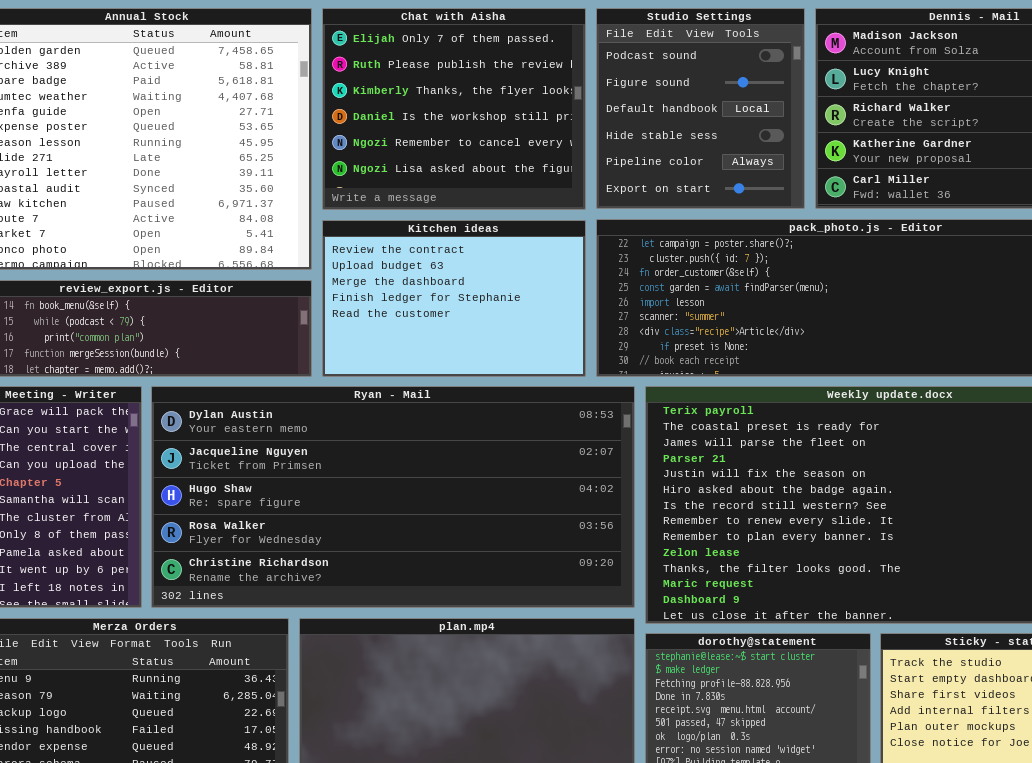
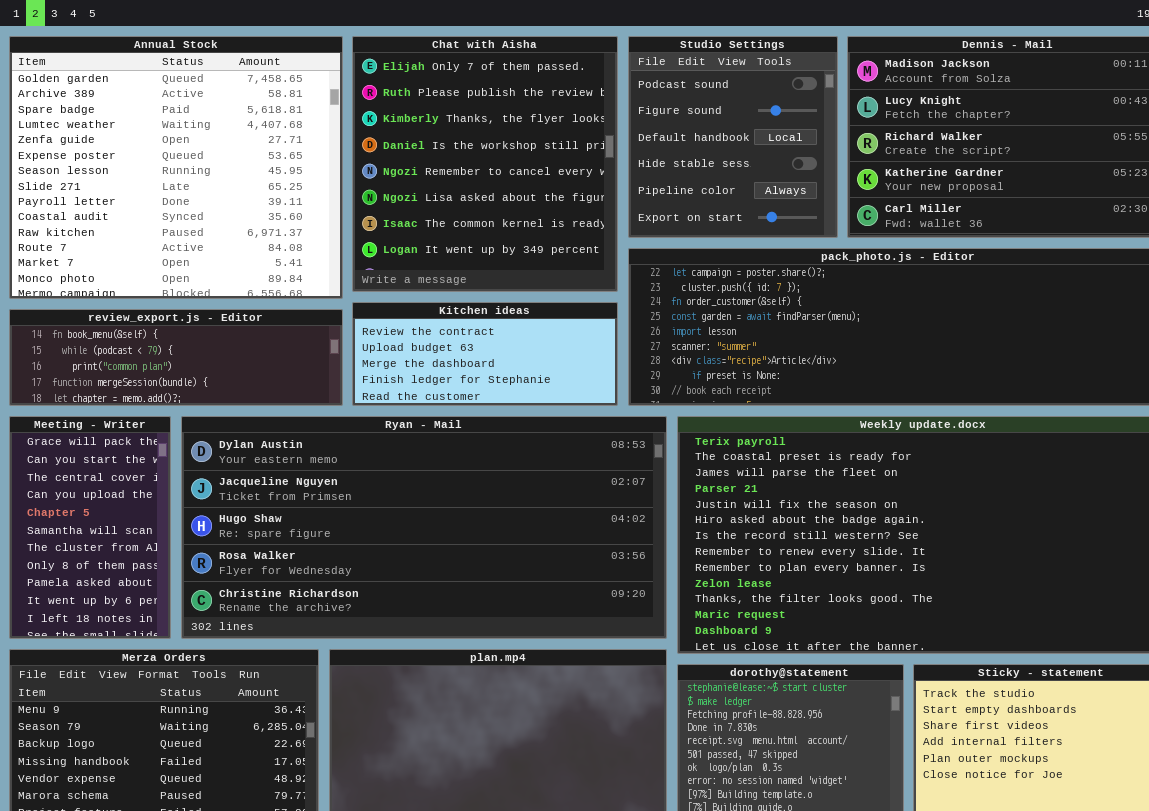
Chat with Aisha: [322,8,586,210] -> [352,36,618,292], resized
Kitchen ideas: [322,220,586,377] -> [352,302,618,406], resized

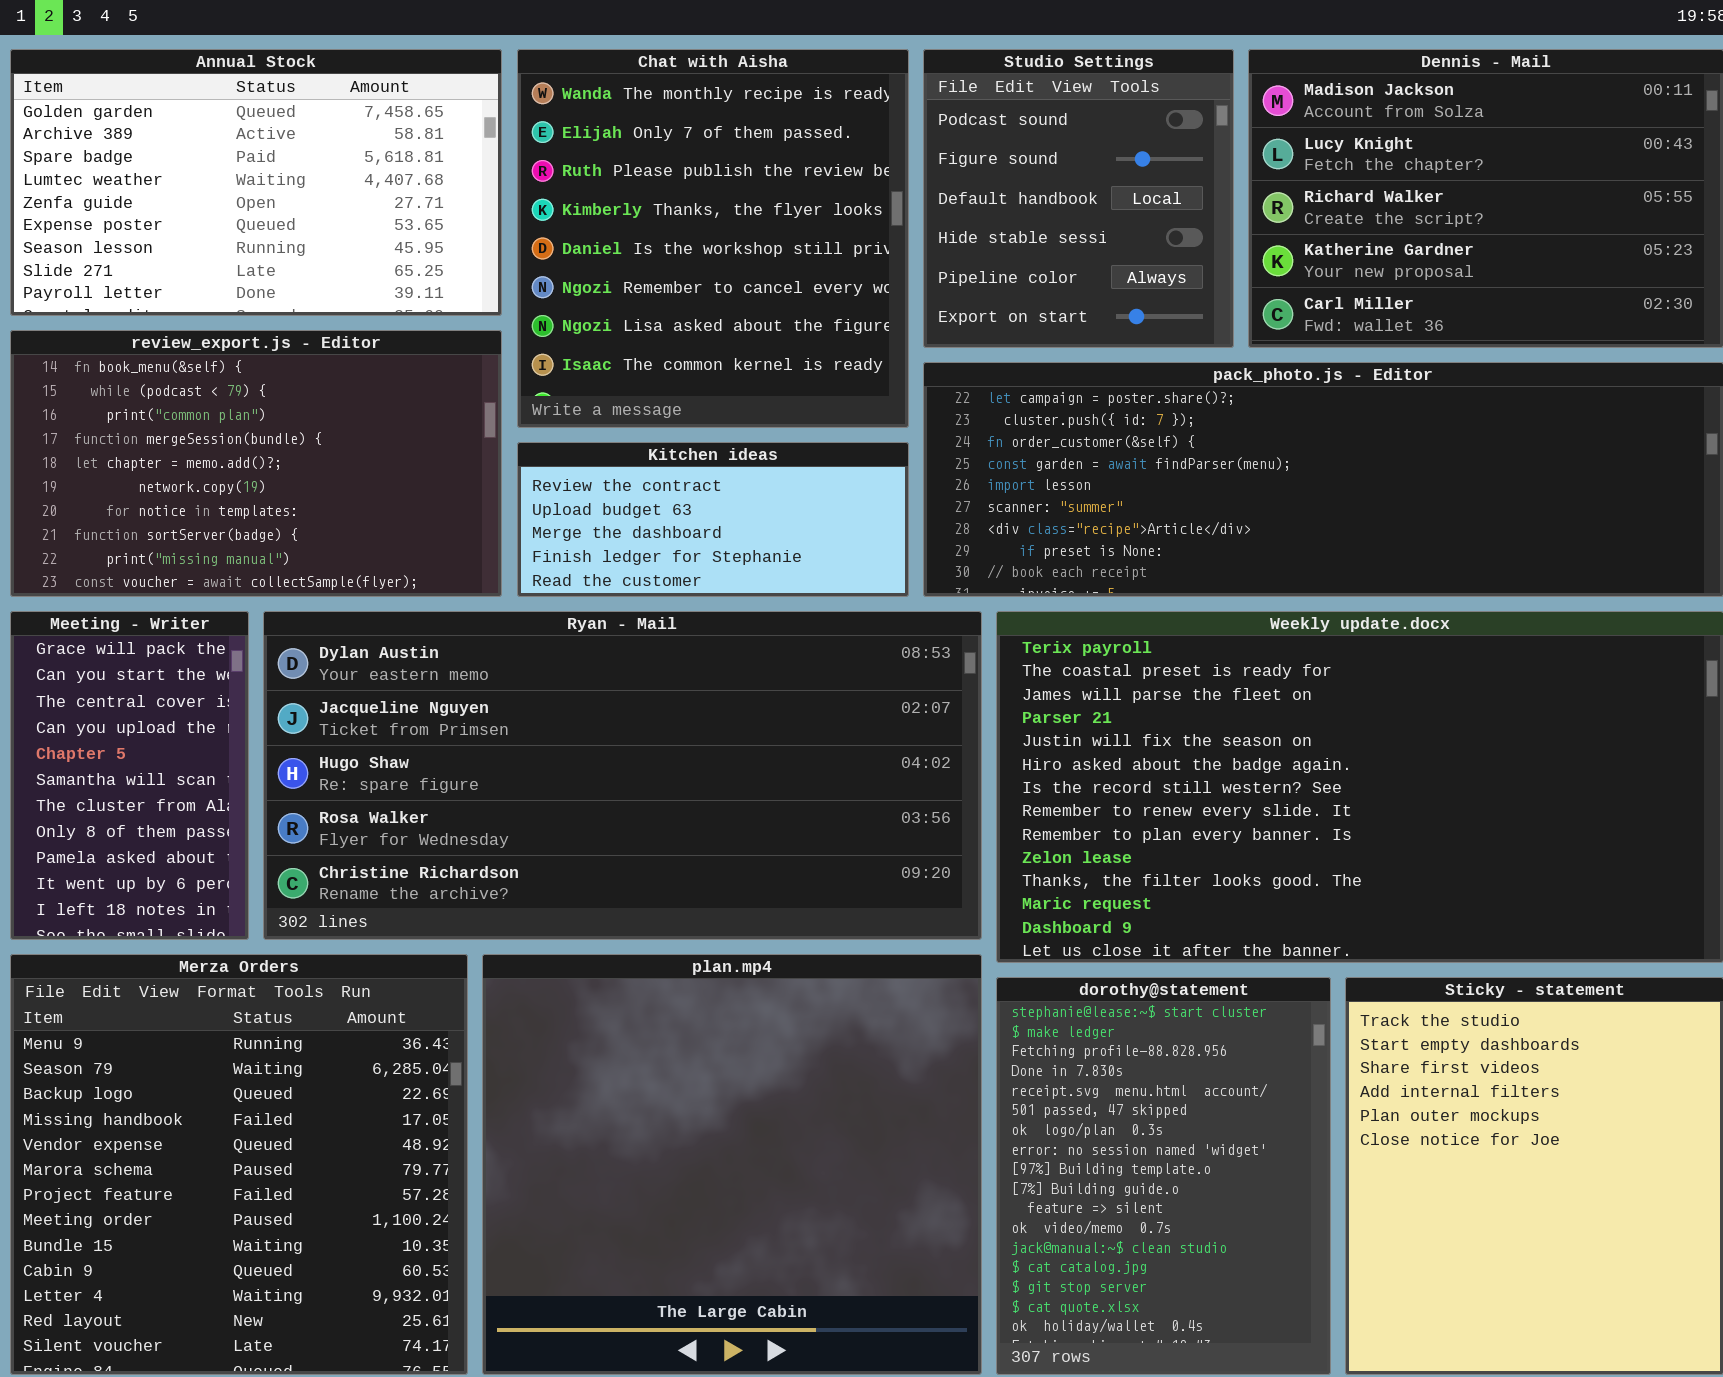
Annual Stock: [9,36,343,299] -> [10,49,502,316], resized
Chat with Aisha: [352,36,618,292] -> [517,49,909,428], scrolled up 1 row
review_export.js - Editor: [9,309,343,406] -> [10,330,502,597], resized

